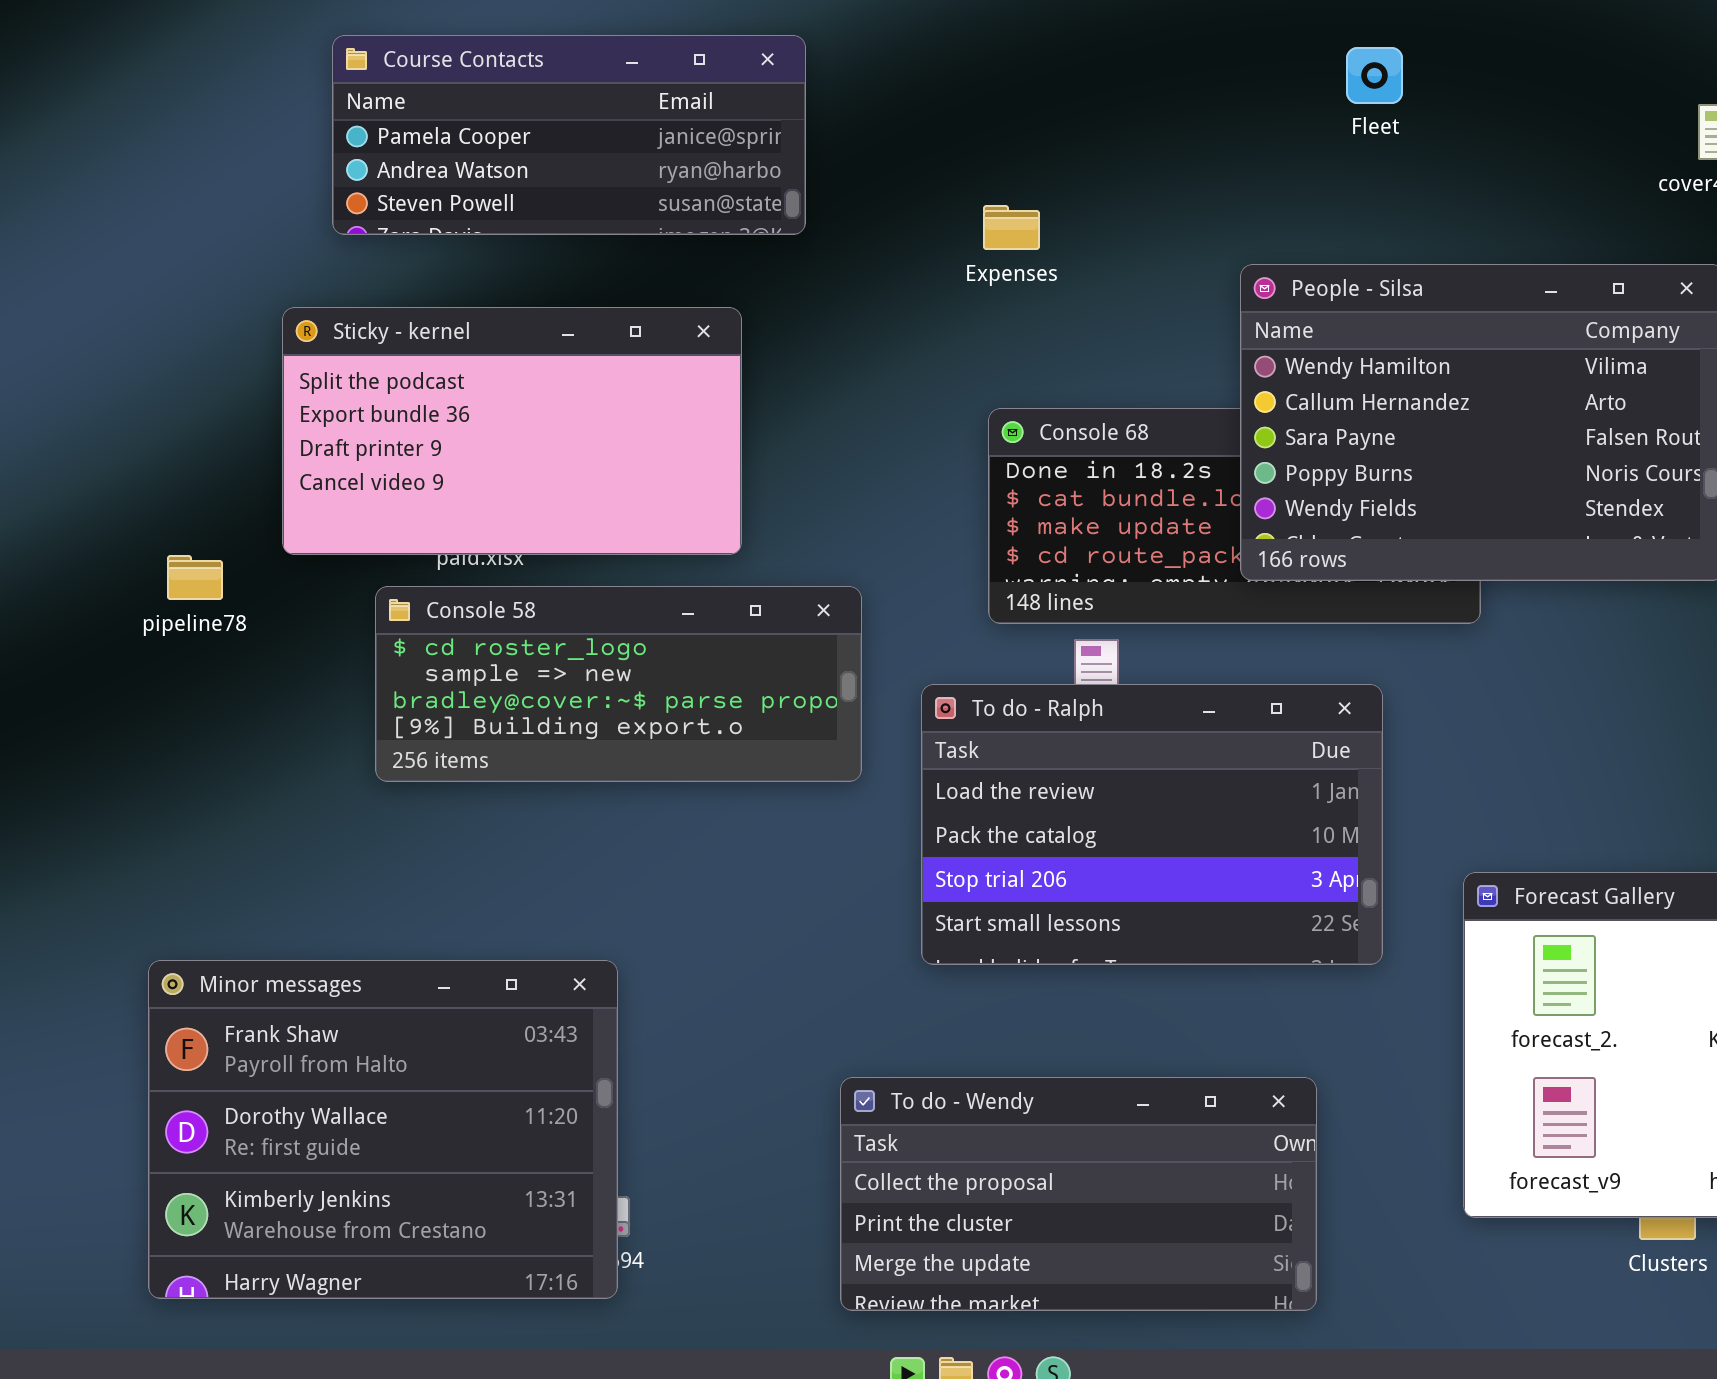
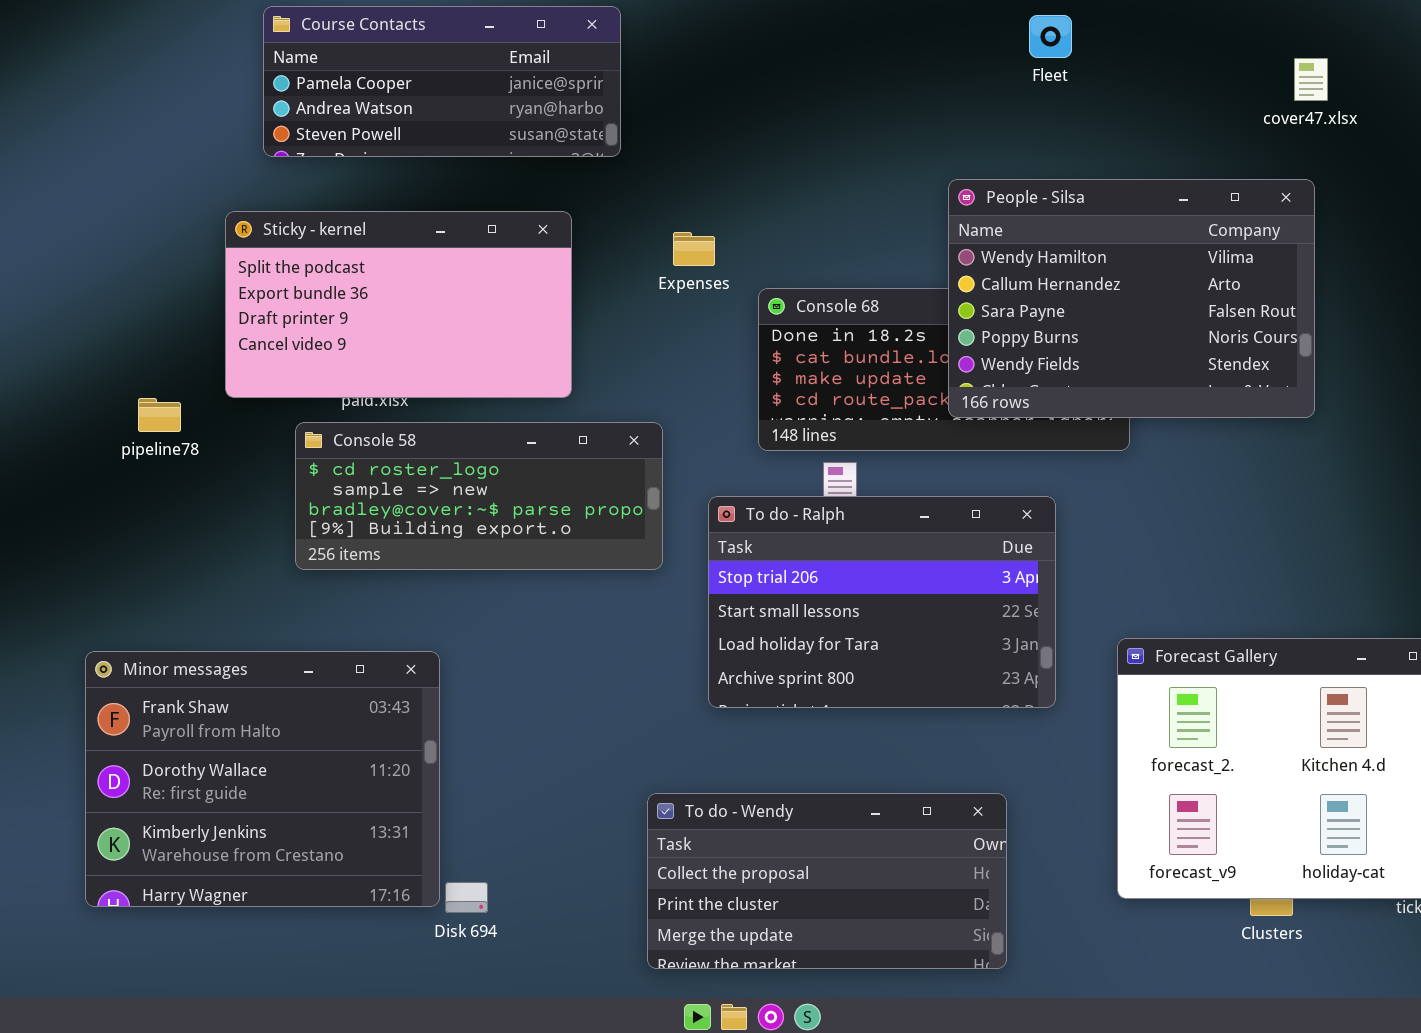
Expenses: [983,205,1040,250] -> [673,232,715,266], moved
To do - Ralph: [921,684,1383,965] -> [708,496,1056,708], scrolled down 2 rows
Minor messages: [148,960,618,1299] -> [85,651,440,907], moved

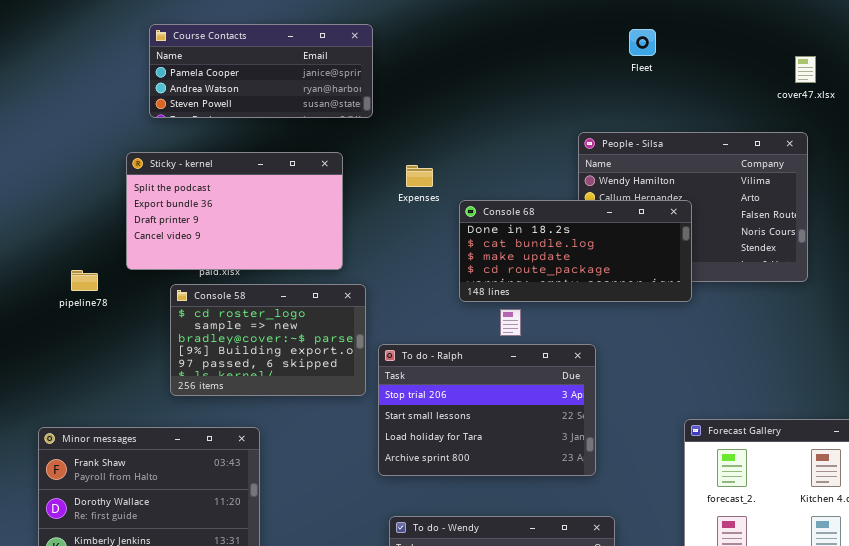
Console 68: [758,288,1130,451] -> [459,200,692,302], raised
Console 58: [295,422,663,570] -> [170,284,366,396], resized
To do - Ralph: [708,496,1056,708] -> [378,344,596,476], moved

